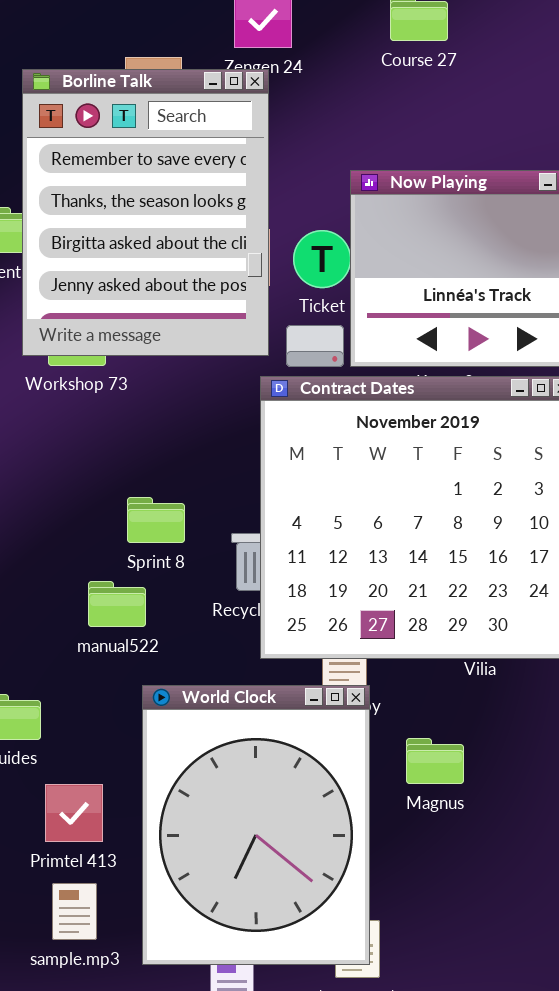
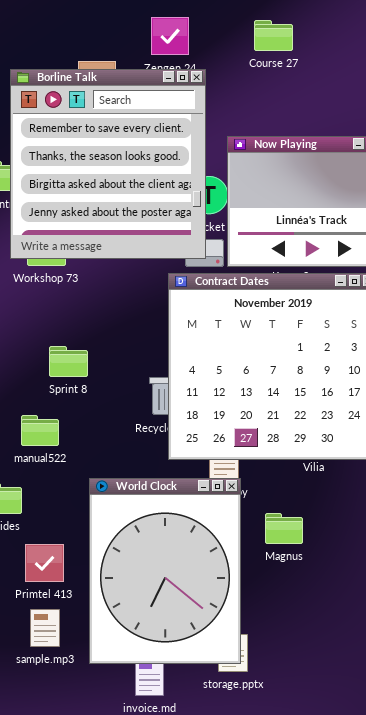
Borline Talk: [22,69,269,356] -> [10,69,206,259], resized
Sprint 8: [127,497,185,543] -> [49,346,88,377], moved
manual522: [88,581,146,627] -> [21,415,59,446], moved

